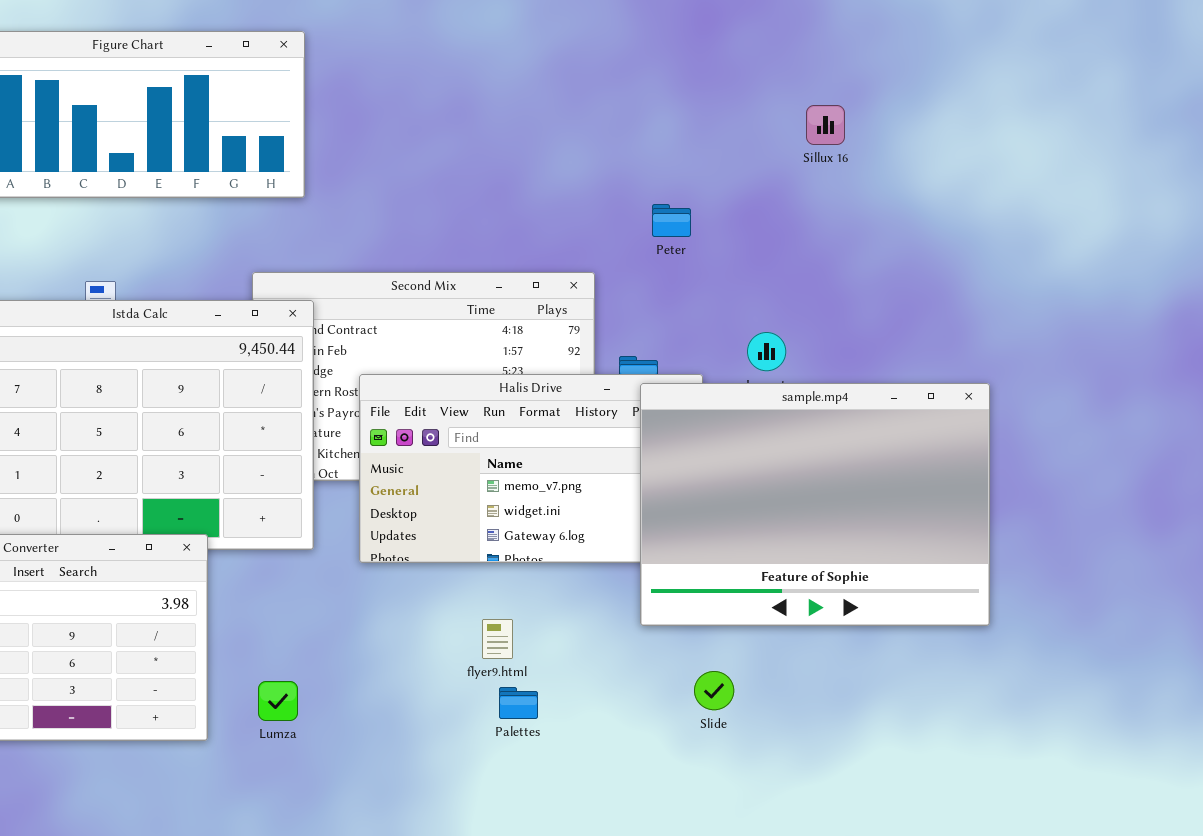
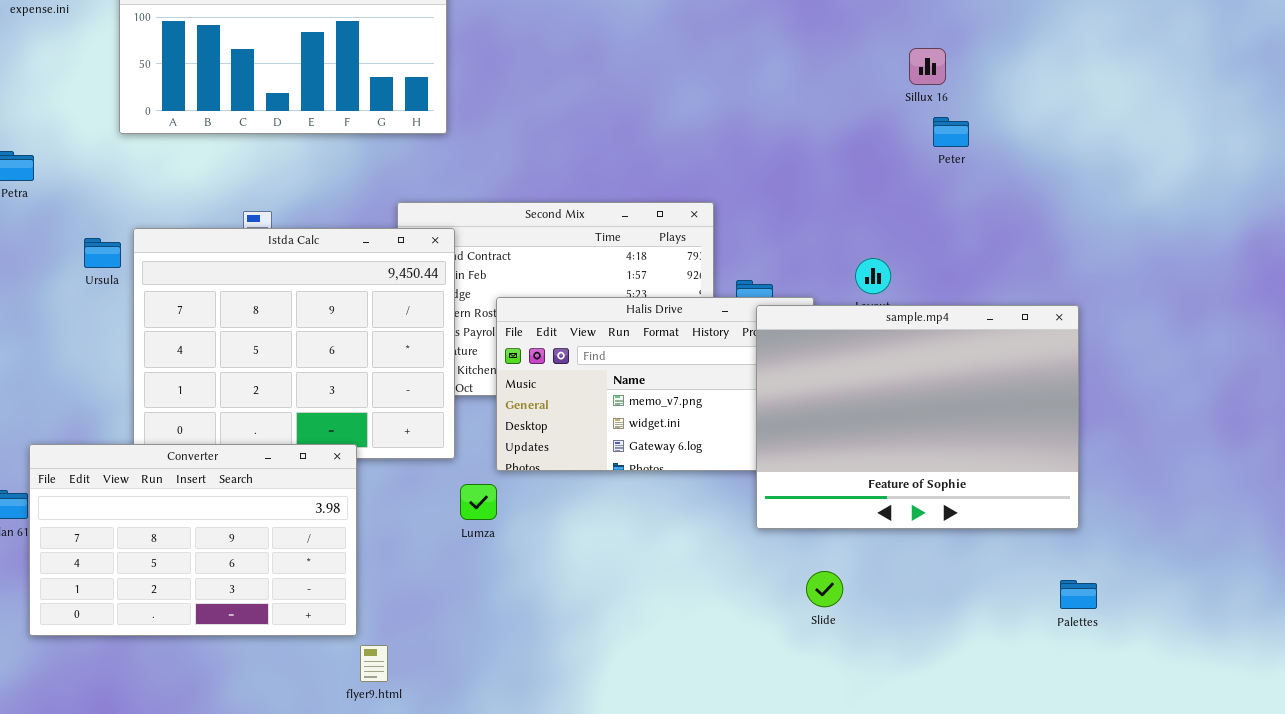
Peter: [652,204,691,237] -> [933,117,969,147], moved
flyer9.html: [482,619,513,659] -> [360,645,388,682], moved
Lumza: [258,681,298,721] -> [460,484,497,520], moved
Palettes: [499,687,538,719] -> [1060,580,1097,609], moved

